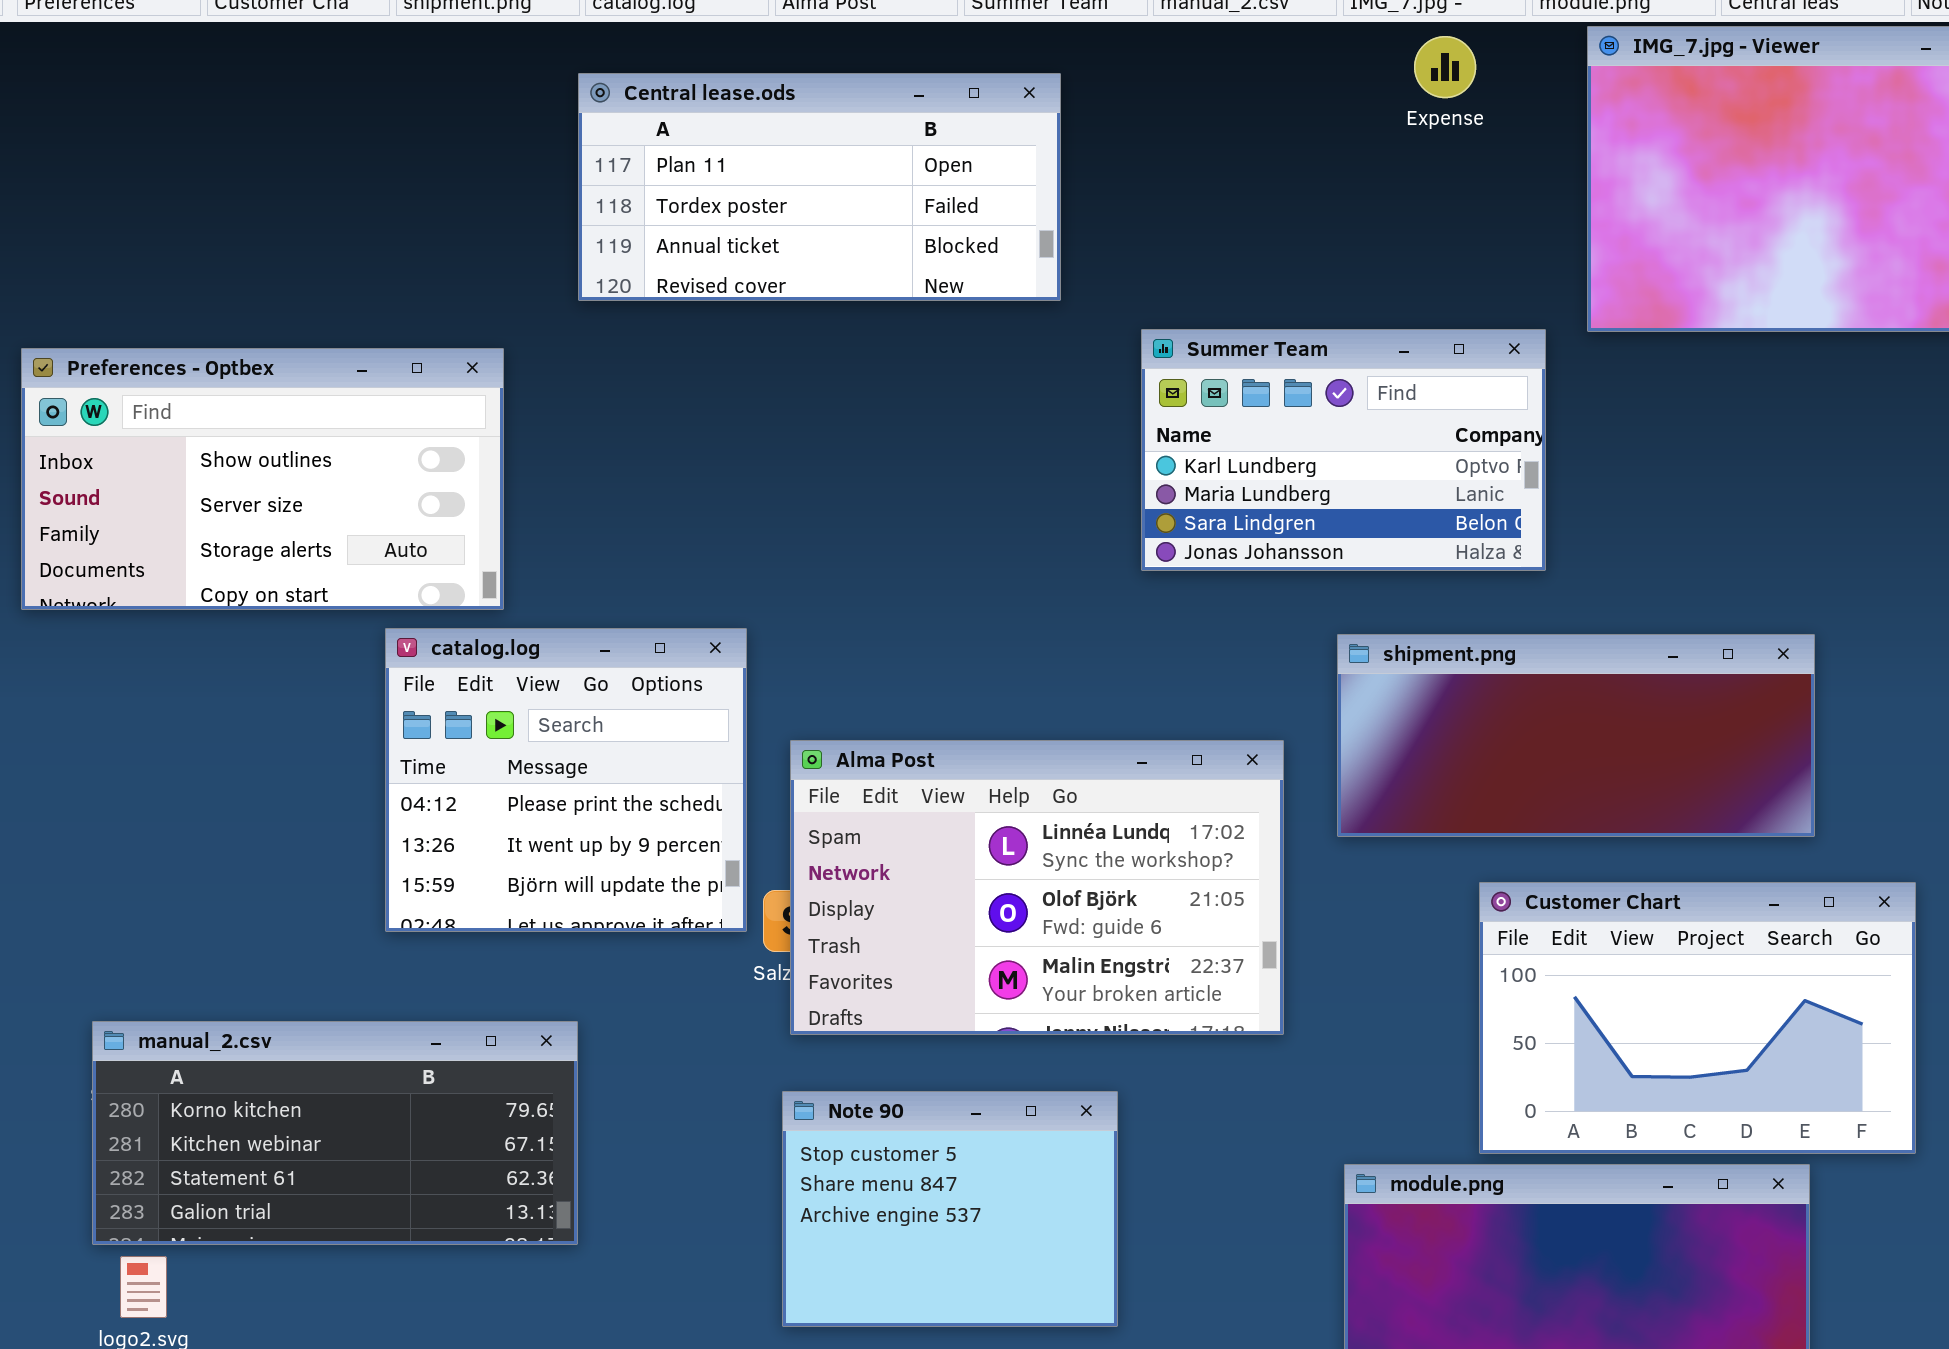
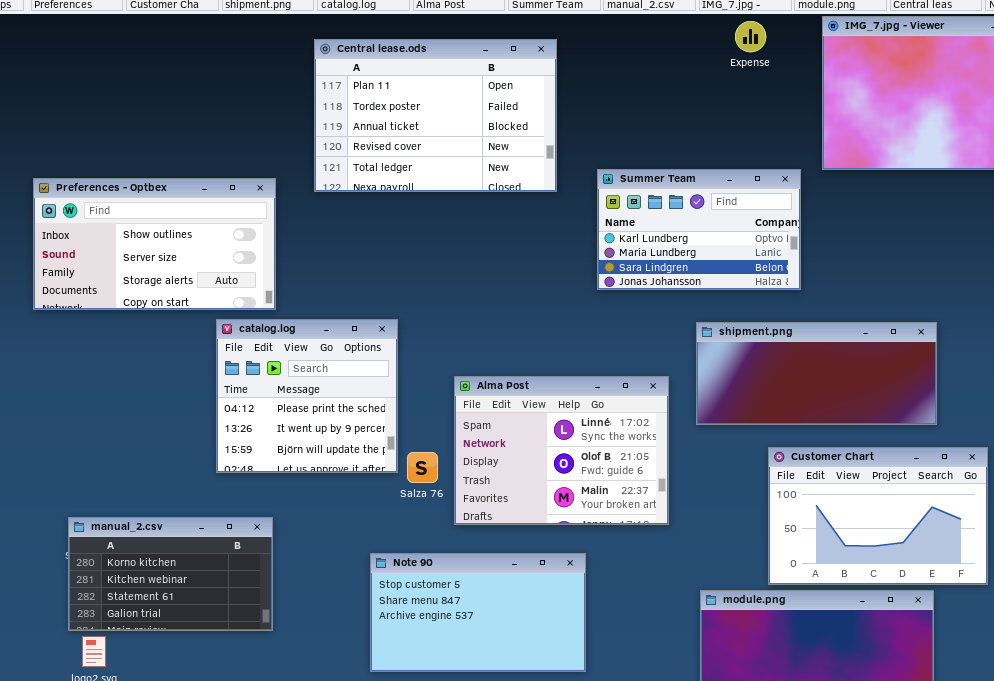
Central lease.ods: [578,73,1061,301] -> [314,39,557,192], resized
Alma Post: [790,740,1284,1035] -> [454,376,669,525], resized
manual_2.csv: [92,1021,578,1245] -> [68,517,273,631], resized
Note 90: [782,1091,1118,1327] -> [370,553,586,672], resized

